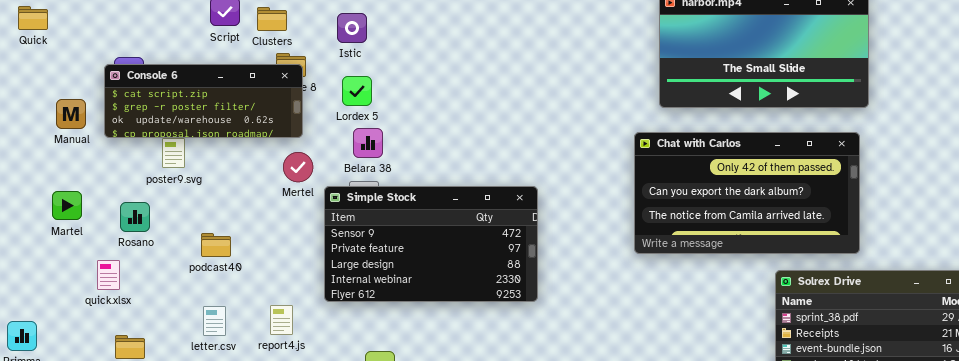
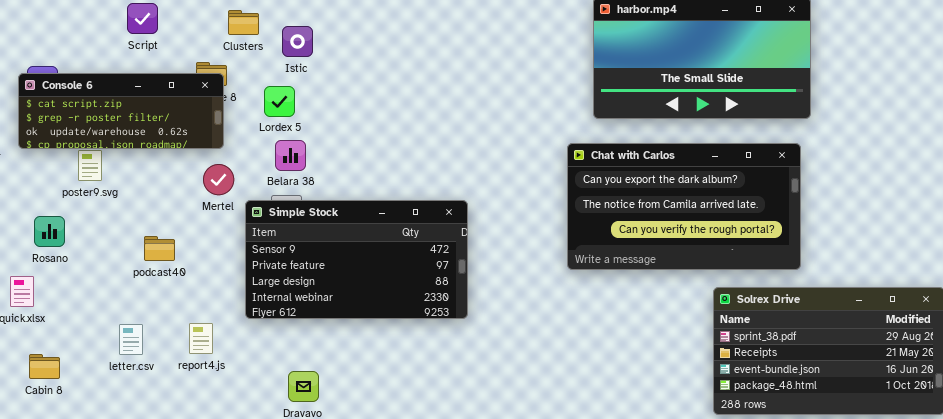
Clusters: [257,7,287,31] -> [228,10,259,35], moved
Istic: [337,13,367,43] -> [282,26,313,57], moved
Chat with Carlos: [634,132,860,254] -> [567,143,801,270], scrolled down 1 row
podcast40: [201,233,231,257] -> [144,236,175,261], moved

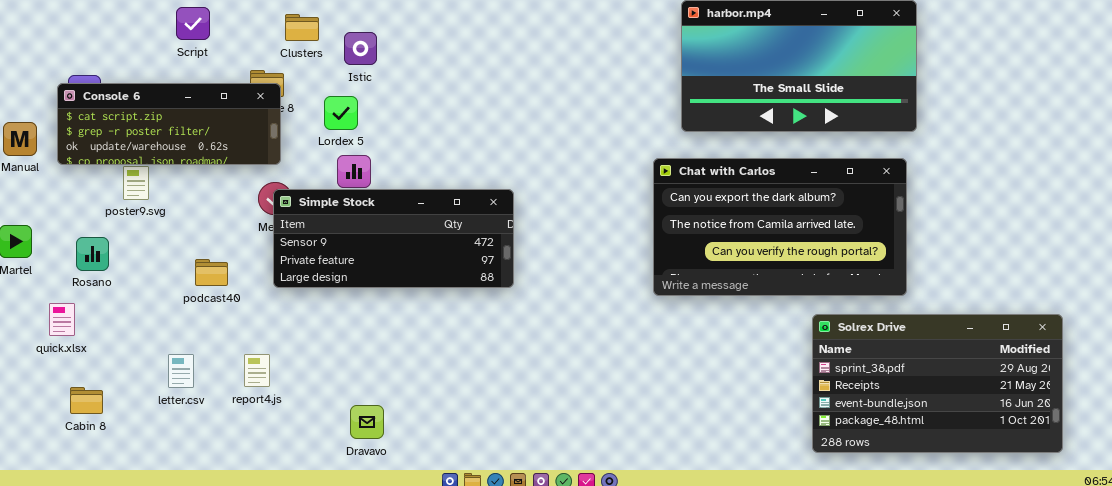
Simple Stock: [245,200,468,319] -> [273,189,514,288], moved, resized

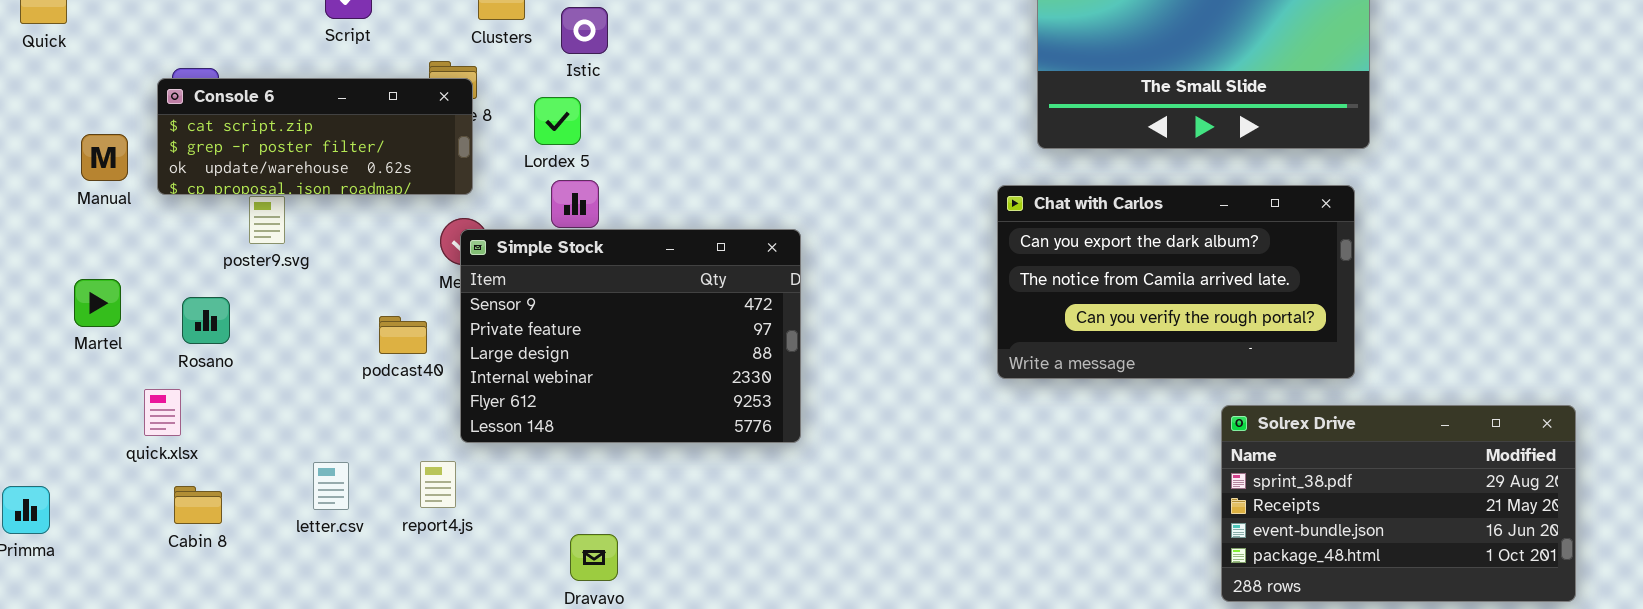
Simple Stock: [273,189,514,288] -> [460,229,801,443], resized
podcast40: [195,259,228,286] -> [379,316,427,354], moved
Cabin 8: [70,387,103,414] -> [174,486,222,524], moved

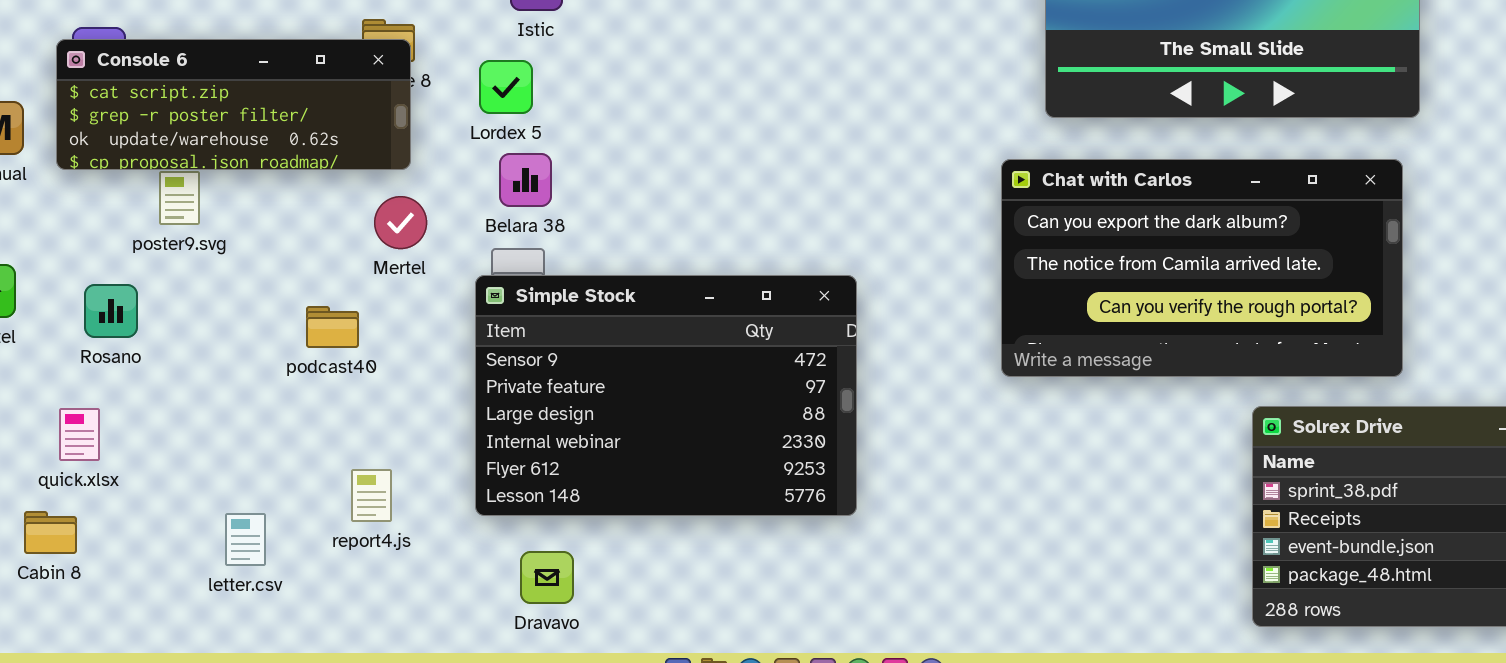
Simple Stock: [460,229,801,443] -> [475,275,857,516], moved
quick.xlsx: [144,389,181,436] -> [59,408,100,461], moved
letter.csv: [313,462,349,510] -> [225,513,266,566], moved
Cabin 8: [174,486,222,524] -> [24,511,77,554], moved

